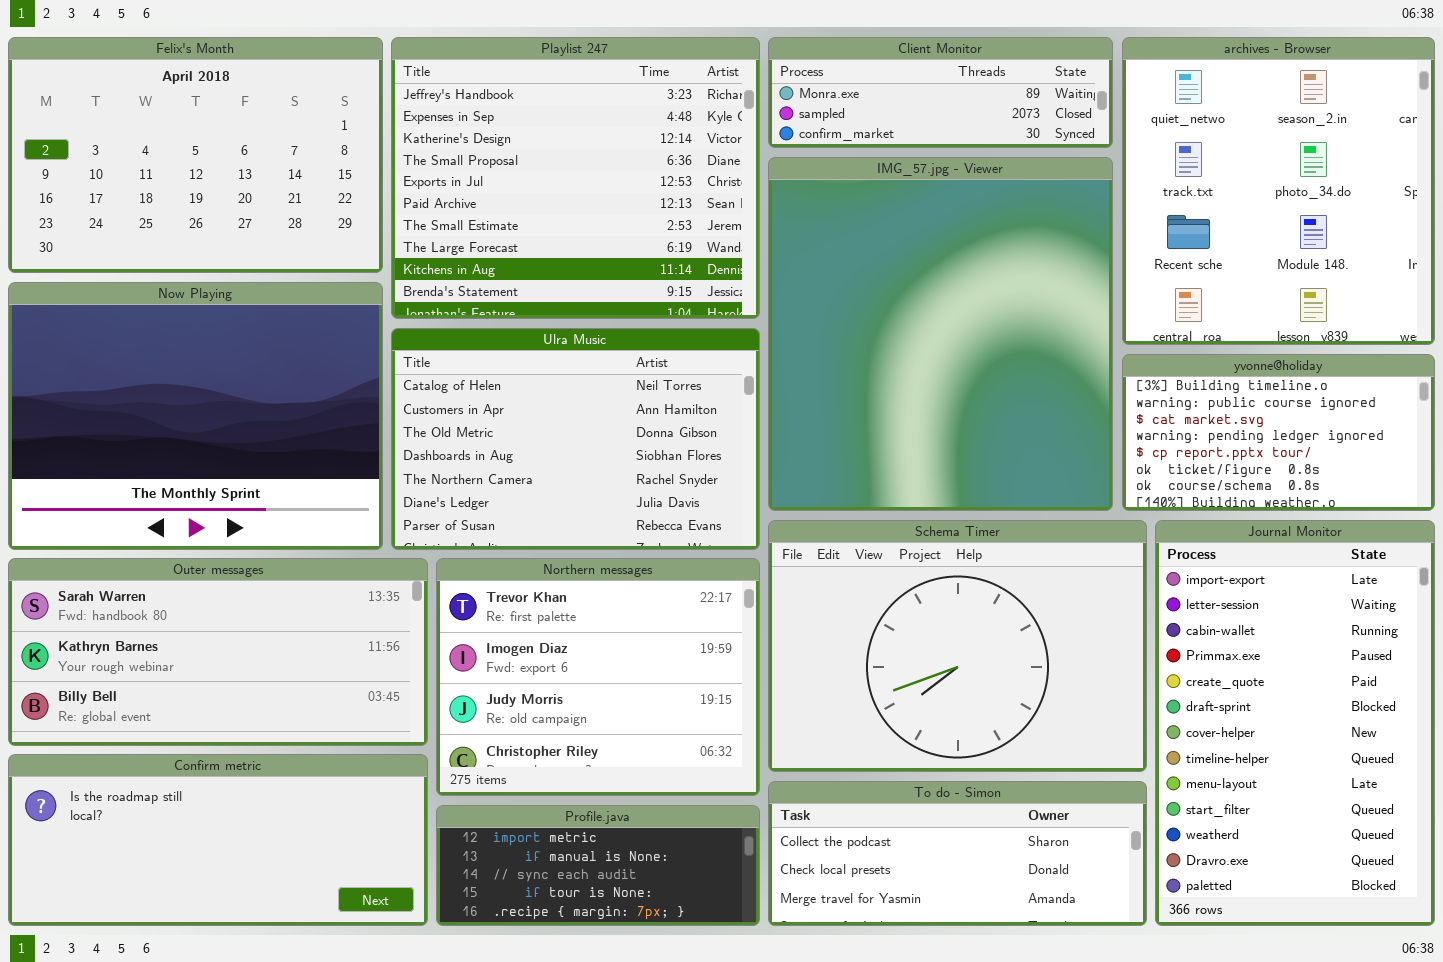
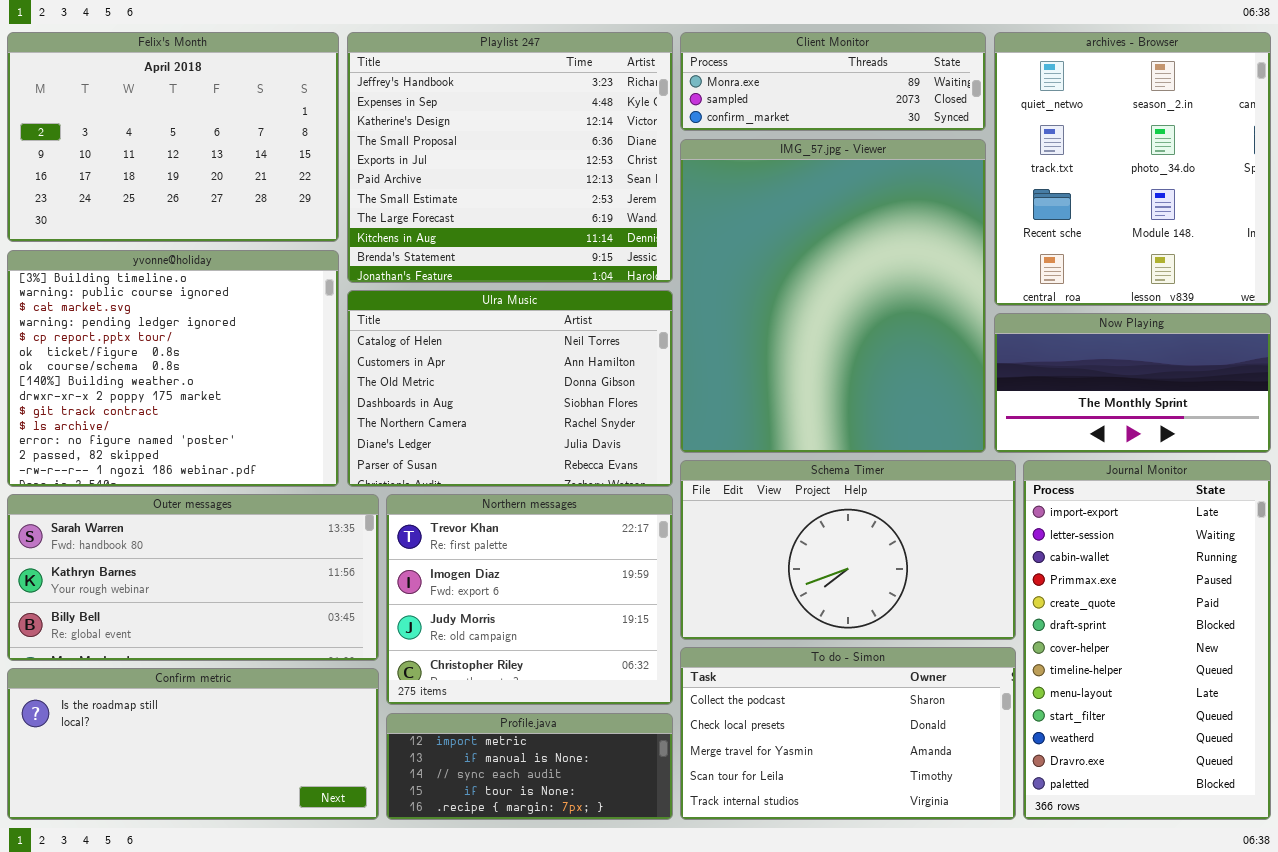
Now Playing: [8,282,383,550] -> [994,313,1271,453], moved, resized
yvonne@holiday: [1122,354,1435,511] -> [7,250,339,487], moved, resized
Schema Timer: [768,520,1147,772] -> [680,460,1016,640], resized
To do - Simon: [768,781,1147,926] -> [680,647,1016,820], resized

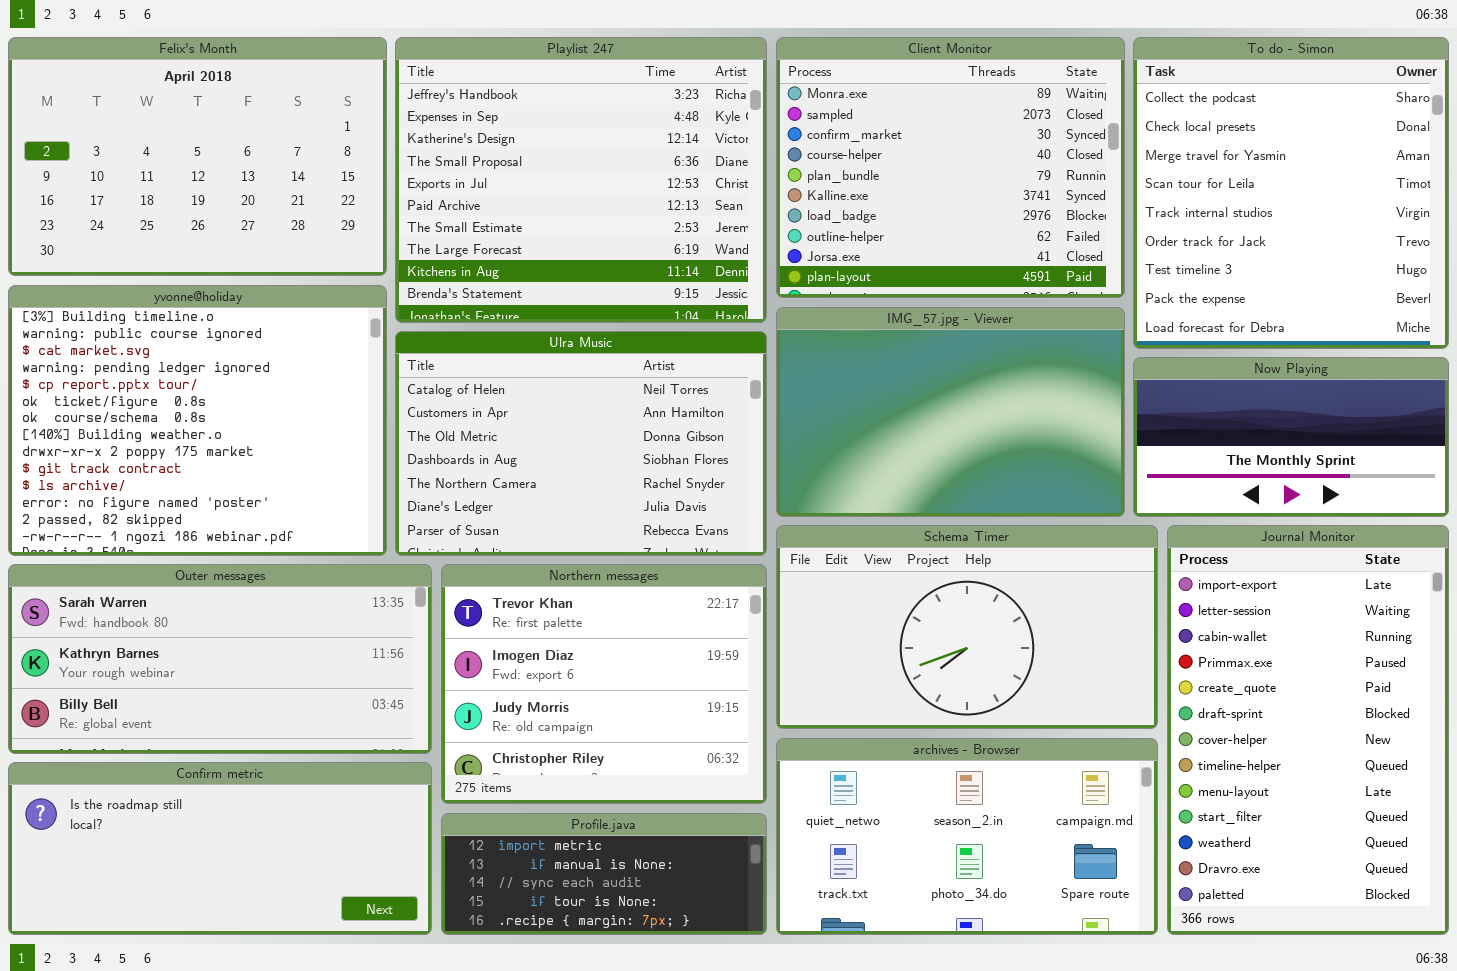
Client Monitor: [680,32,986,131] -> [776,37,1125,298], resized
archives - Browser: [994,32,1271,306] -> [776,738,1158,935], moved, resized
IMG_57.jpg - Viewer: [680,139,986,453] -> [776,307,1125,517], resized
To do - Simon: [680,647,1016,820] -> [1133,37,1449,349], moved, resized

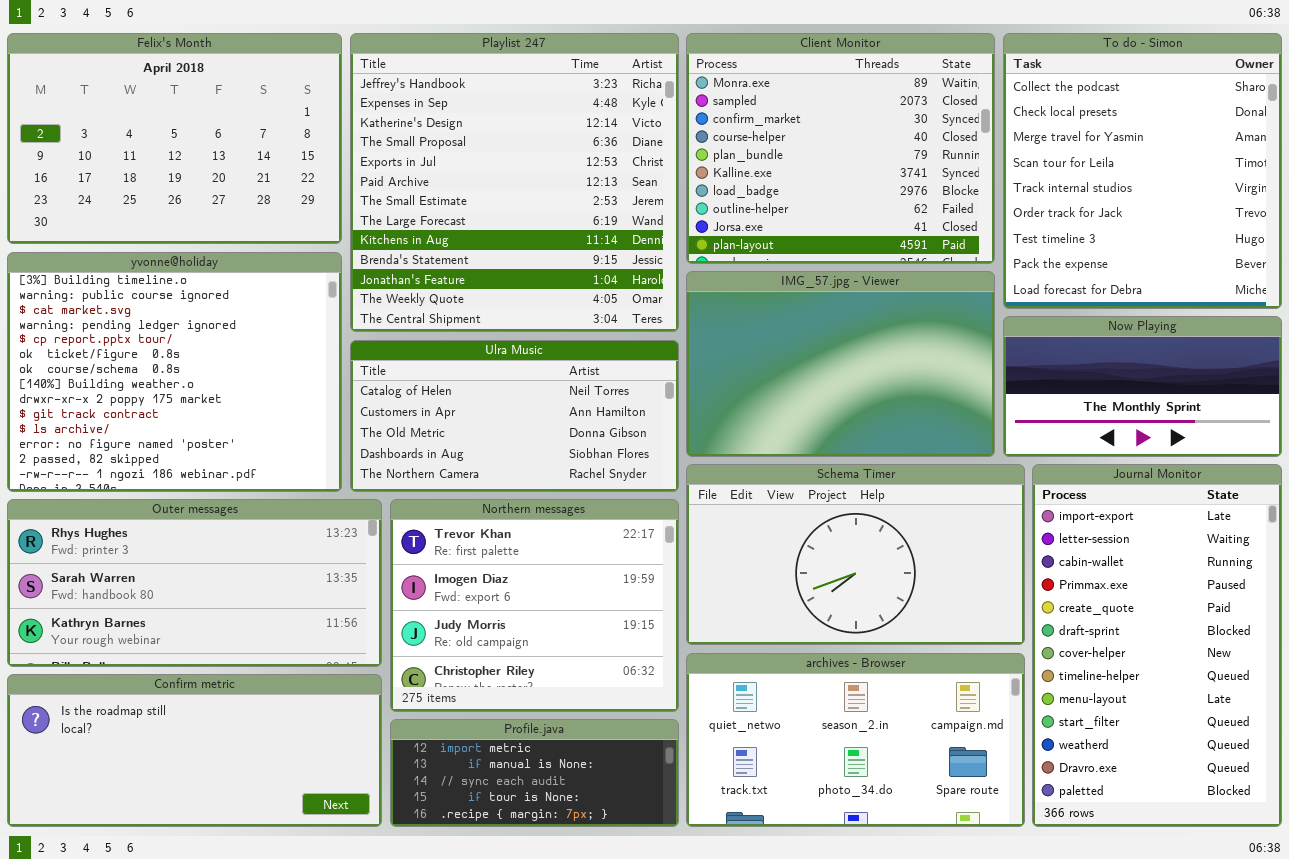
Playlist 247: [395,37,767,323] -> [350,33,679,332], resized
Ulra Music: [395,331,767,556] -> [350,340,679,492], resized
Outer messages: [8,564,432,754] -> [7,499,382,667], scrolled up 1 row

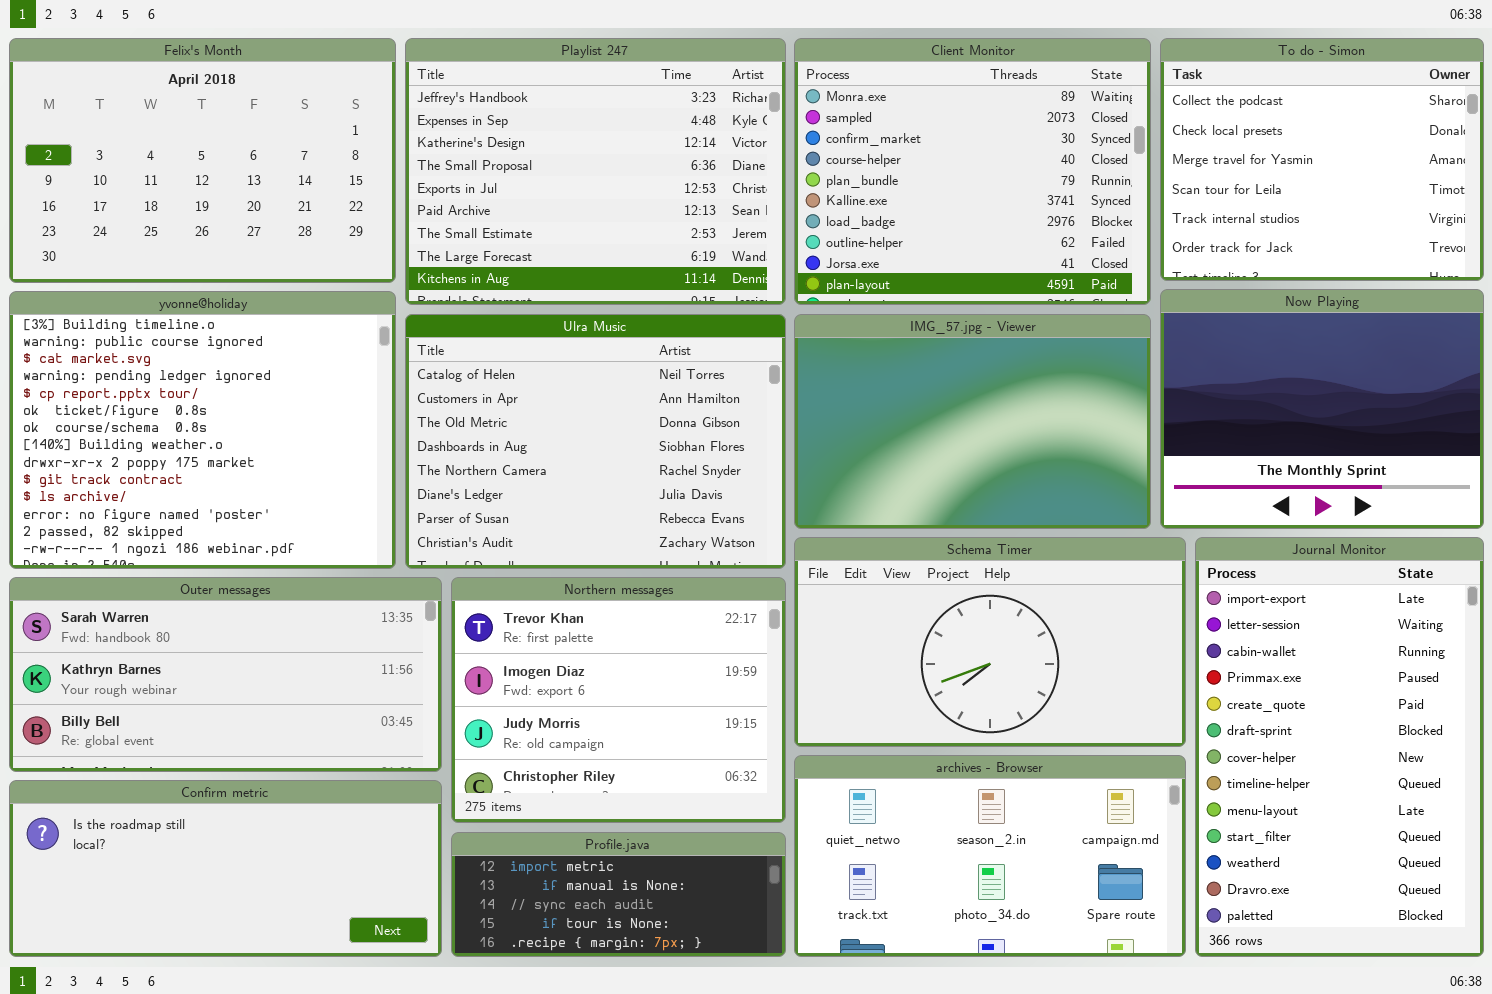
Playlist 247: [350,33,679,332] -> [405,38,786,305], resized
To do - Simon: [1003,33,1282,309] -> [1160,38,1484,281], resized
Now Playing: [1003,316,1282,457] -> [1160,289,1484,529], resized
Ulra Music: [350,340,679,492] -> [405,314,786,569], resized
Outer messages: [7,499,382,667] -> [9,577,442,772], scrolled down 1 row

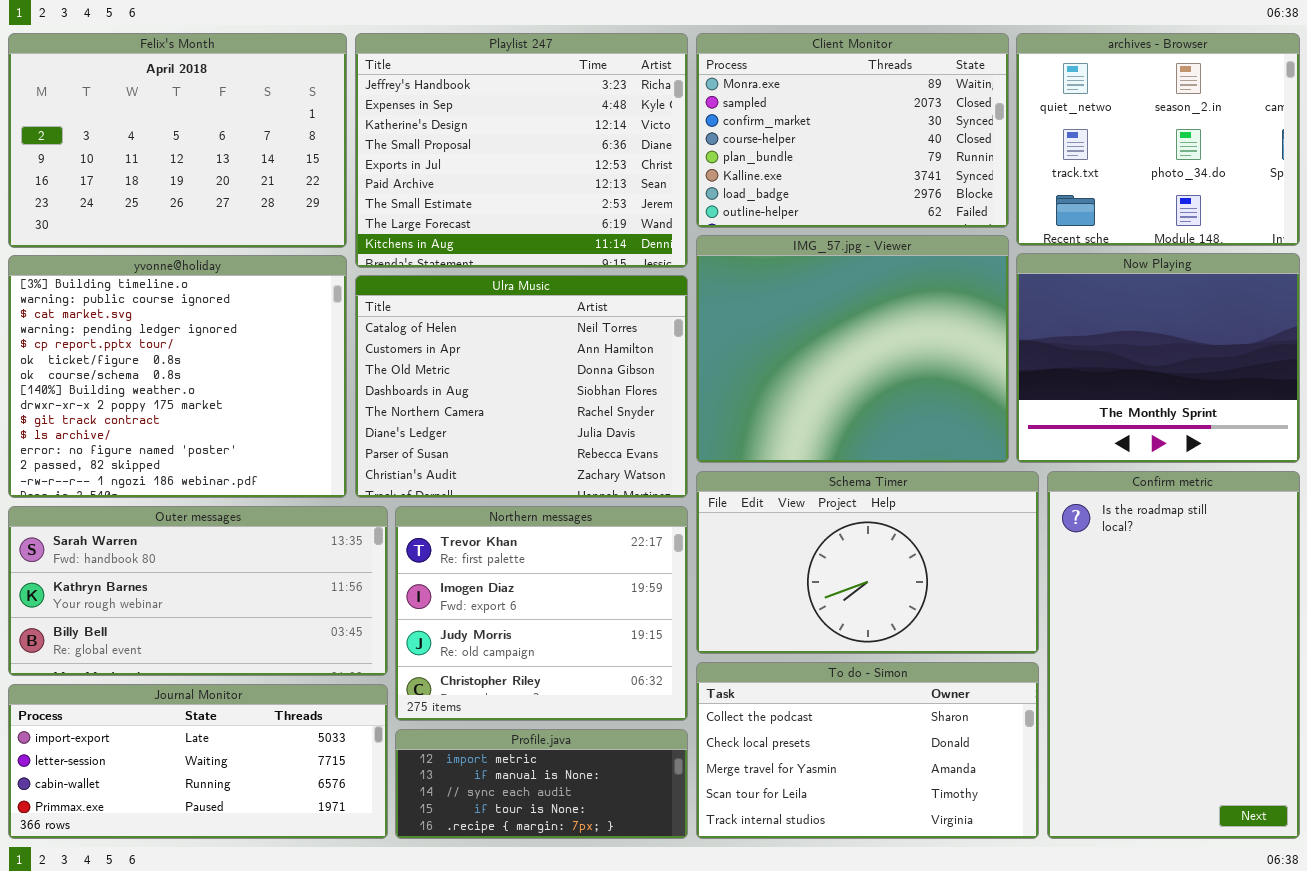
Client Monitor: [794,38,1151,305] -> [696,33,1009,228], resized
To do - Simon: [1160,38,1484,281] -> [696,662,1039,839], moved, resized
IMG_57.jpg - Viewer: [794,314,1151,529] -> [696,235,1009,463], resized
Journal Monitor: [1195,537,1484,957] -> [8,684,388,839], moved, resized
archives - Browser: [794,755,1186,957] -> [1016,33,1300,246], moved, resized
Confirm metric: [9,780,442,957] -> [1047,471,1300,839], moved, resized

